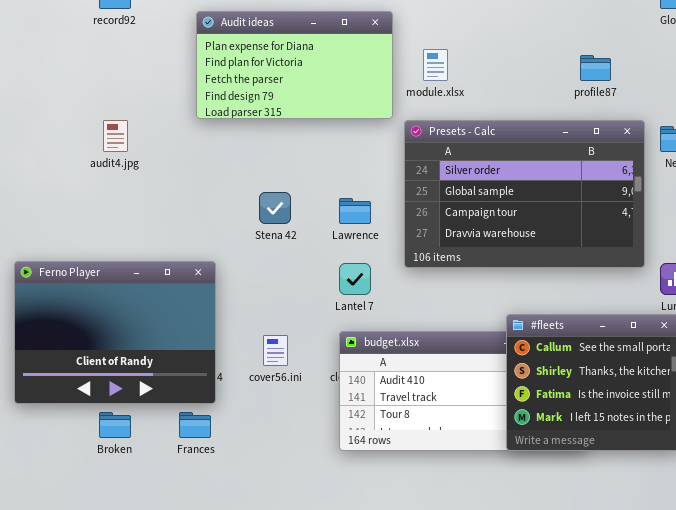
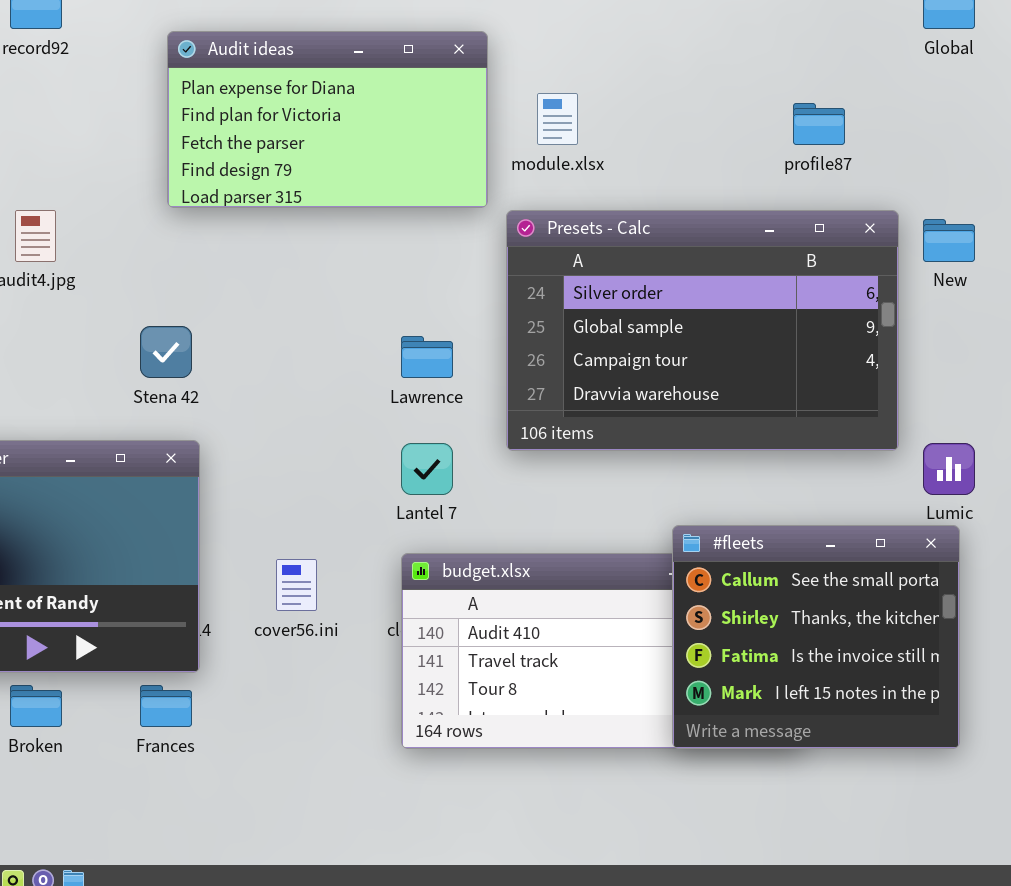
Stena 42: [259,192,291,224] -> [140,326,192,378], moved

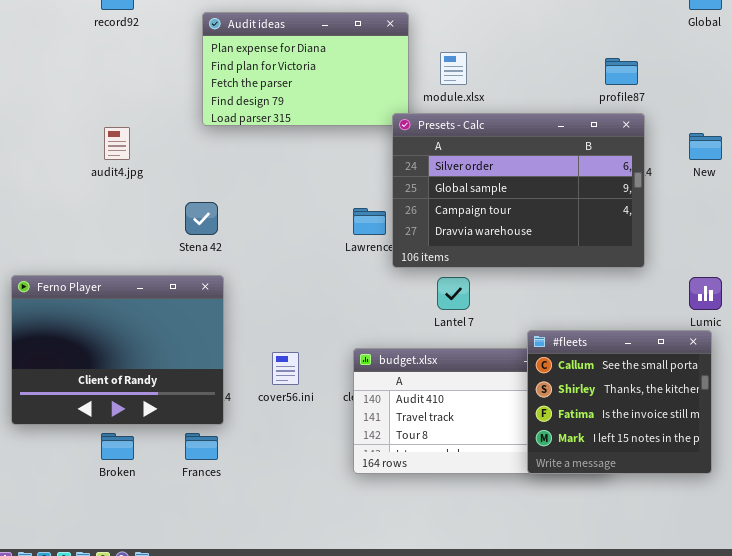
Presets - Calc: [506,210,899,451] -> [392,113,645,268], moved
Lantel 7: [401,443,453,495] -> [437,277,470,310], moved

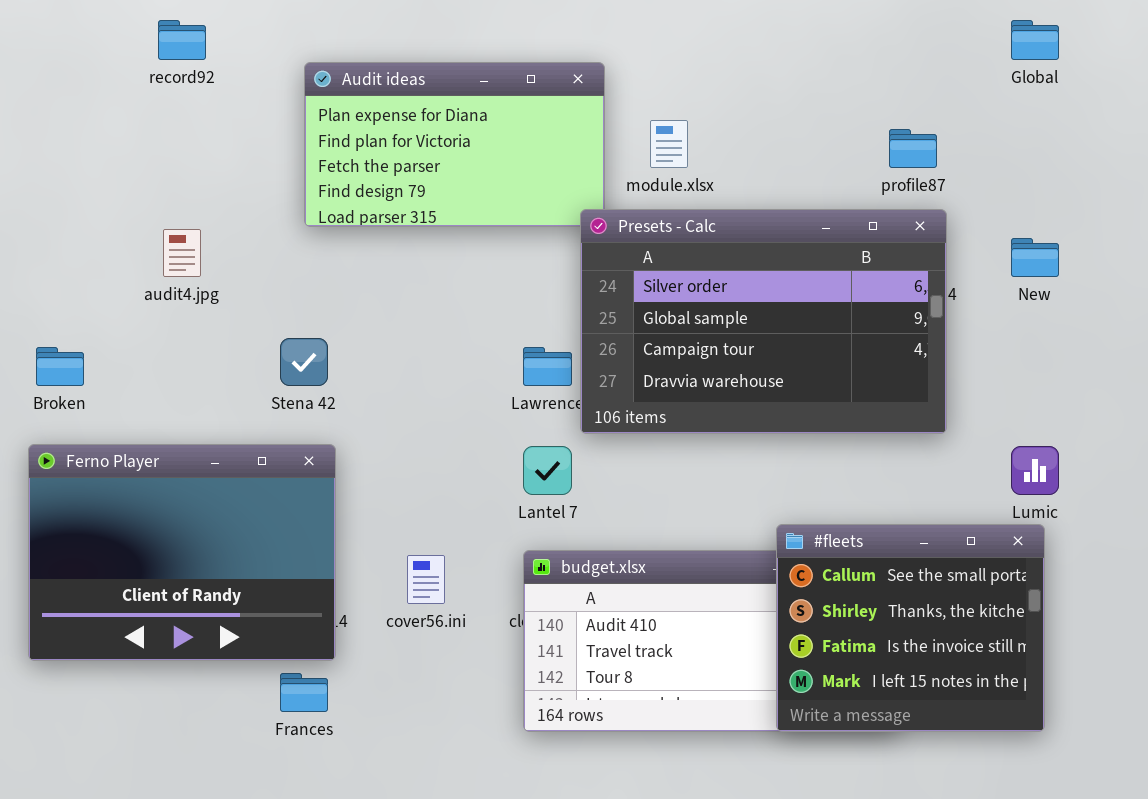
Lantel 7: [437,277,470,310] -> [523,446,572,495], moved
Broken: [101,433,134,460] -> [36,347,84,386], moved

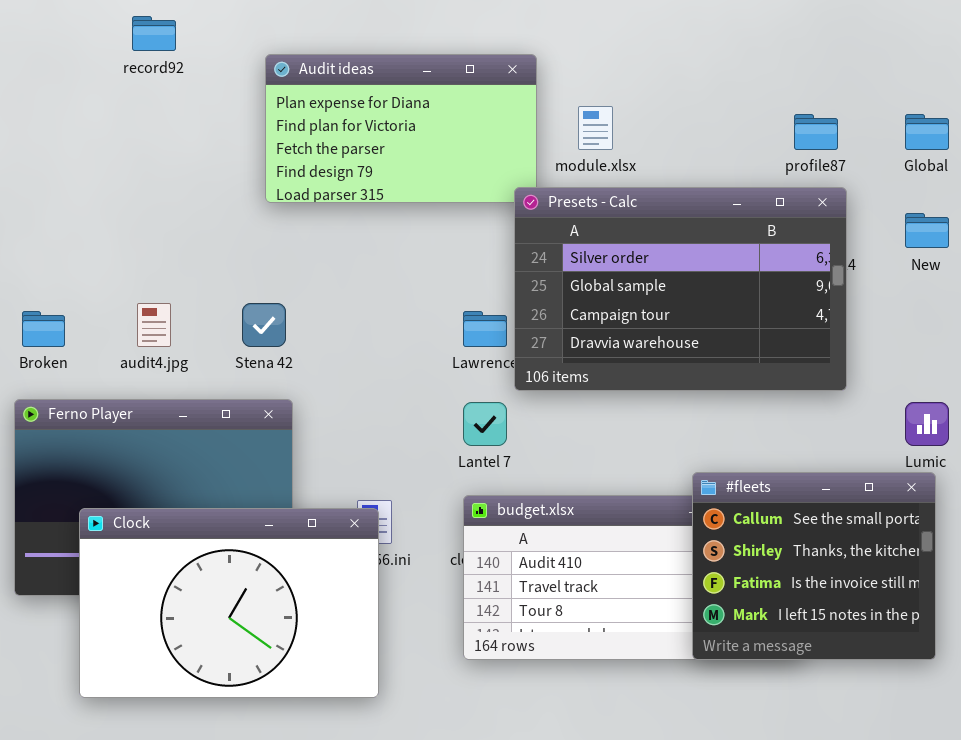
Global: [1011,20,1059,60] -> [905,114,949,150], moved
audit4.jpg: [163,229,201,277] -> [137,303,171,347], moved
Clock: none -> [79,508,379,698], opened

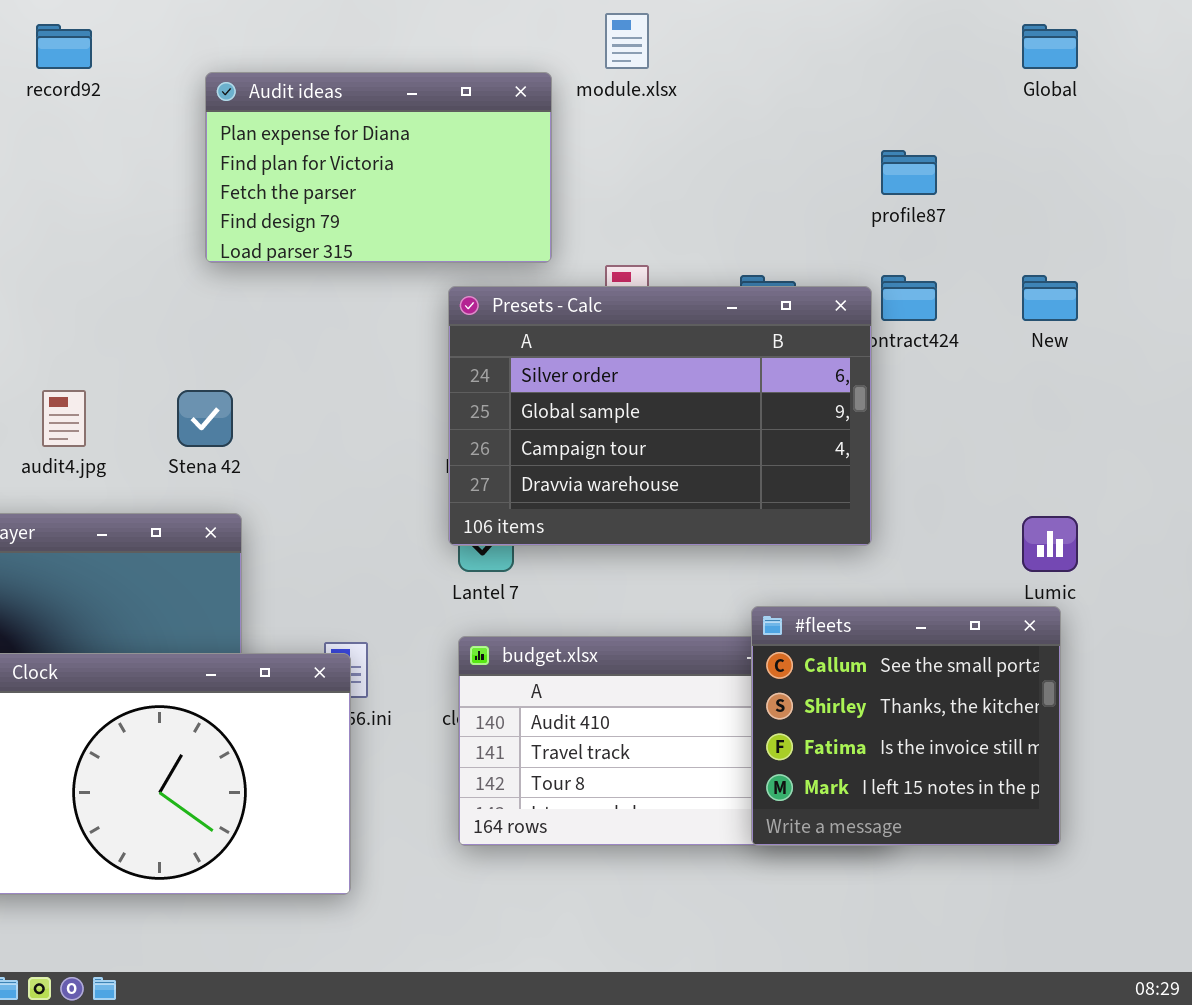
module.xlsx: [578,106,613,150] -> [605,13,649,69], moved
Global: [905,114,949,150] -> [1022,24,1078,69], moved
Presets - Calc: [514,187,847,391] -> [448,286,872,546], moved

